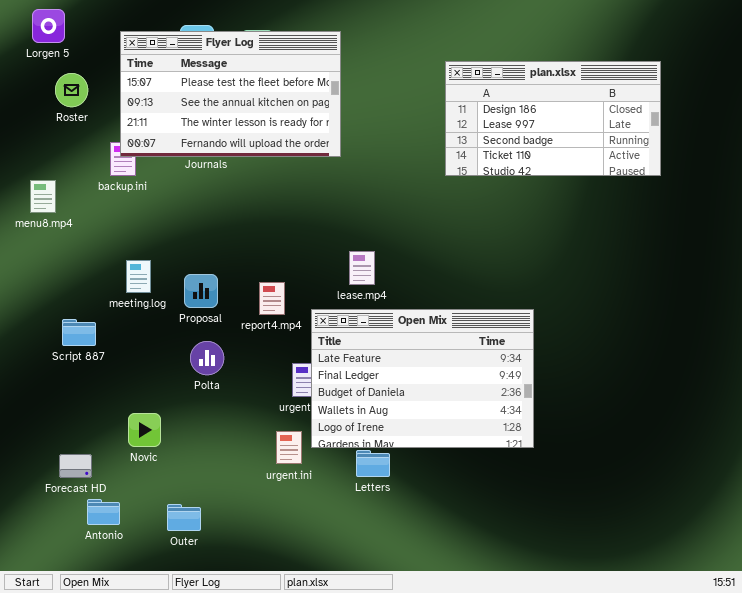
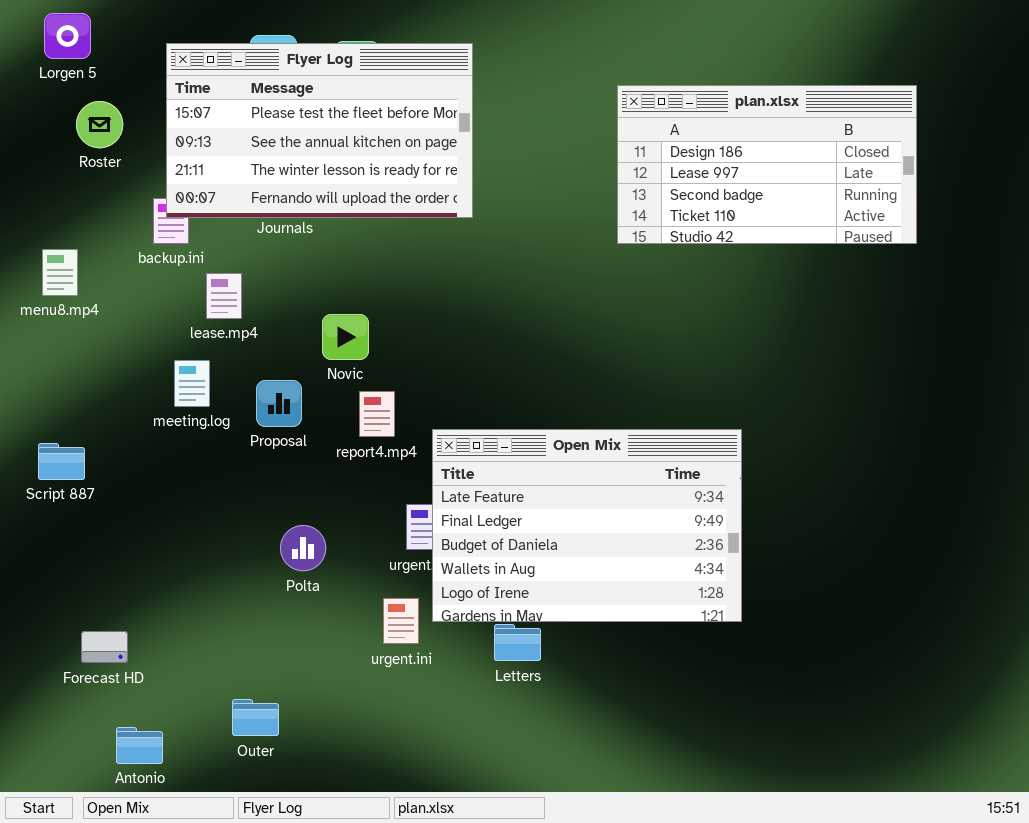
lease.mp4: [349,251,375,285] -> [206,273,242,319], moved
Script 887: [62,319,96,346] -> [38,443,85,480], moved
Polta: [190,341,224,375] -> [280,525,326,571], moved
Novic: [128,413,161,447] -> [322,314,369,360], moved
Antonio: [87,499,120,525] -> [116,727,163,764], moved

